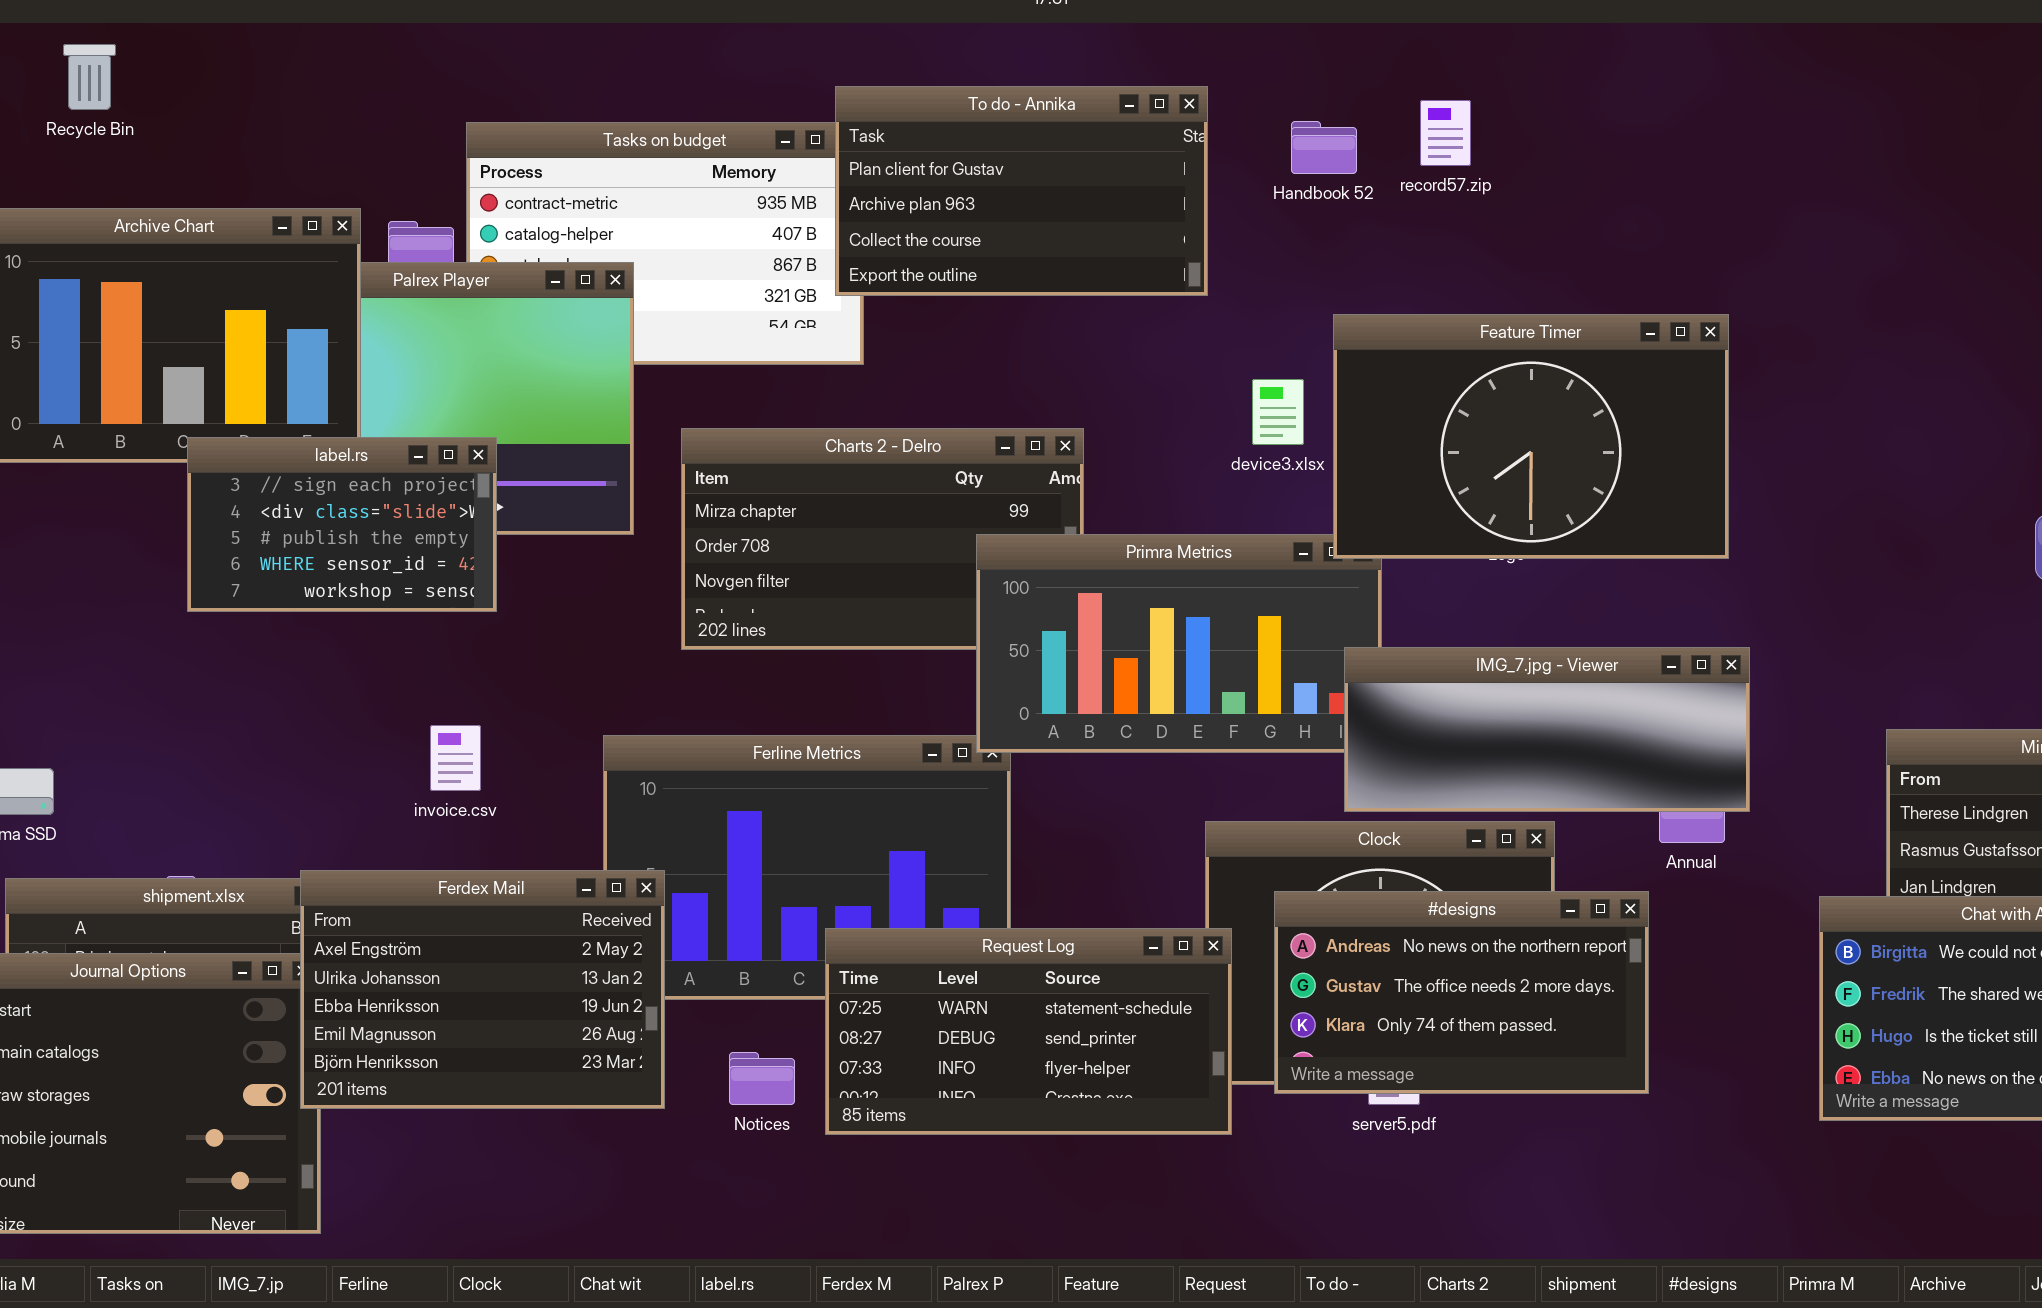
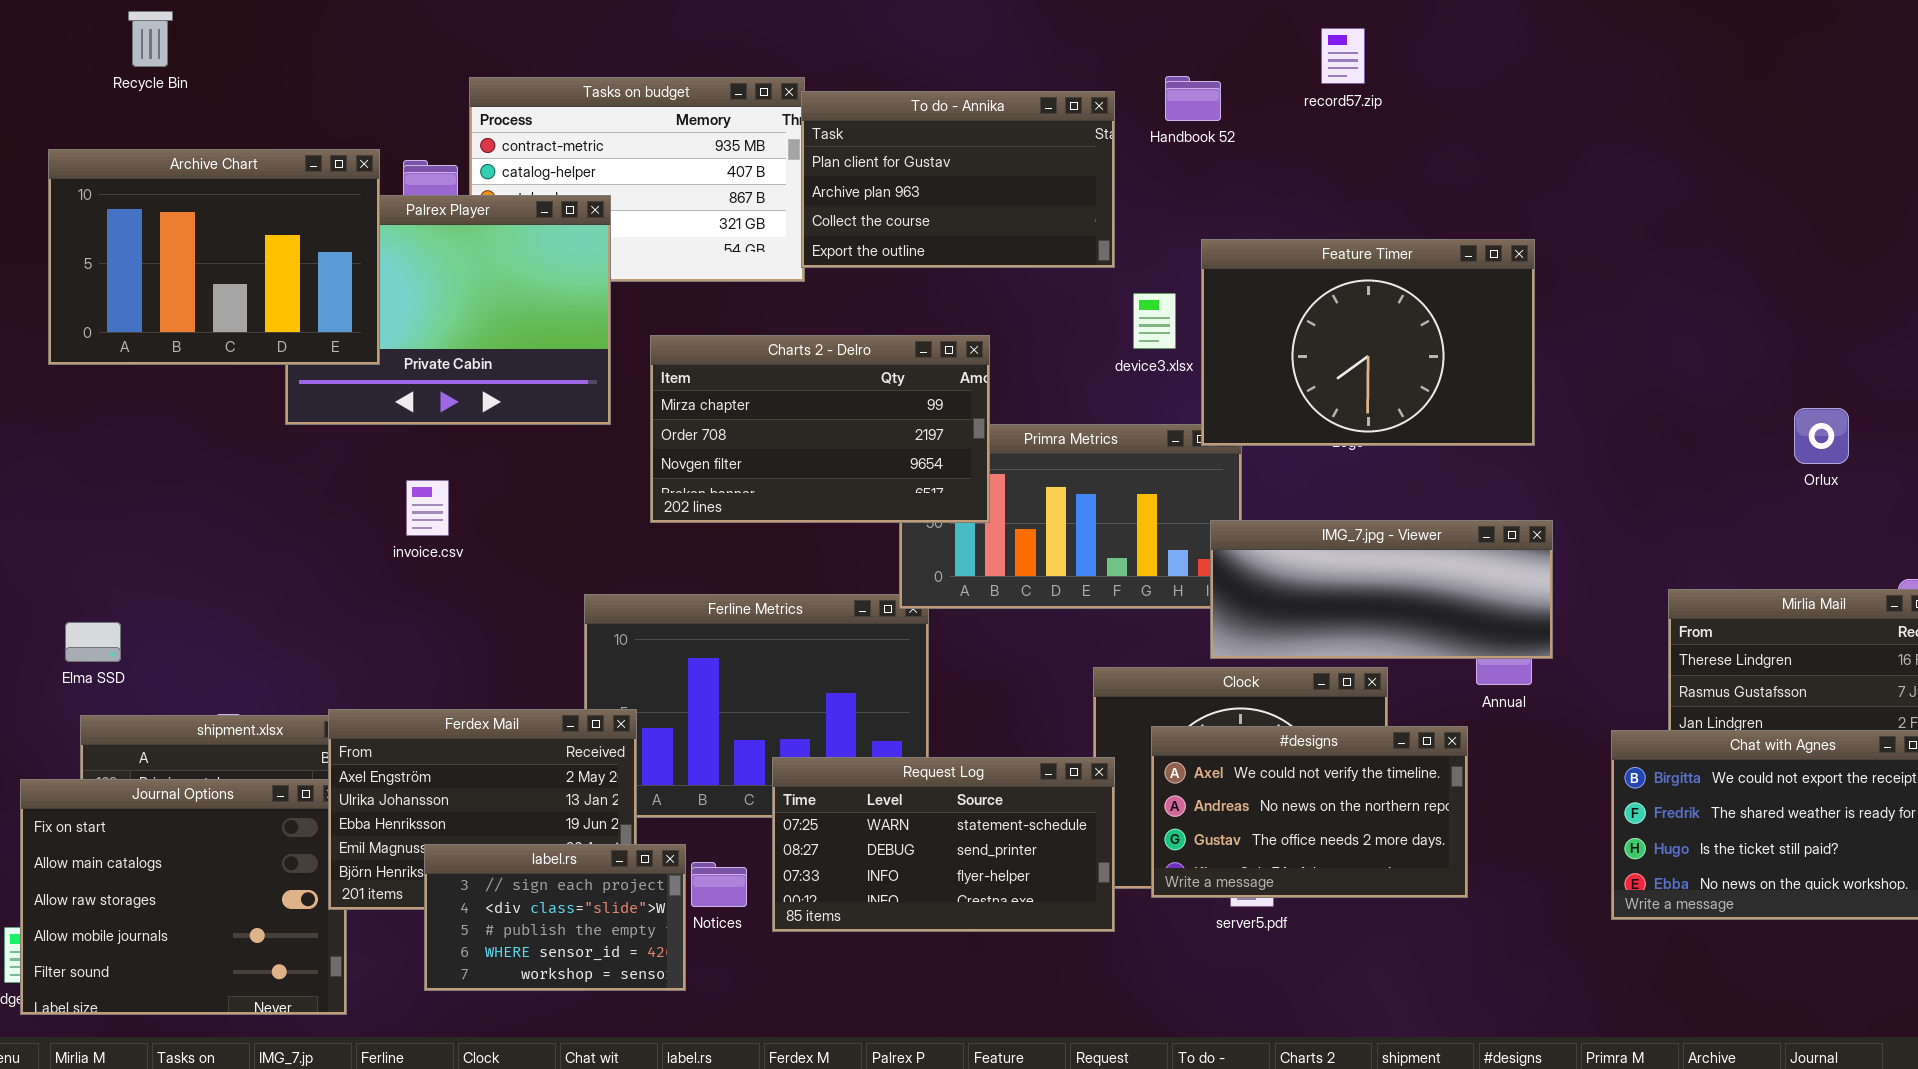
To do - Annika: [835,86,1208,296] -> [801,91,1115,268], moved
record57.zip: [1420,100,1471,166] -> [1321,28,1365,84], moved
Charts 2 - Delro: [681,428,1084,650] -> [650,335,990,523], raised
label.rs: [187,437,497,612] -> [424,844,686,991], moved
invoice.csv: [430,725,481,791] -> [406,480,449,536], moved
#designs: [1274,891,1649,1094] -> [1151,726,1468,898], scrolled up 1 row

